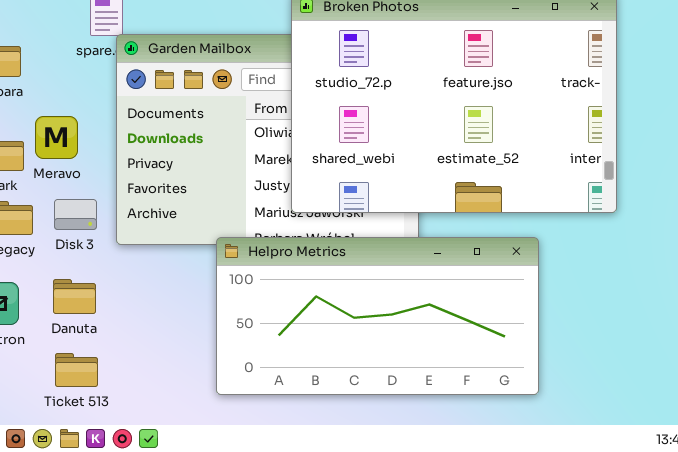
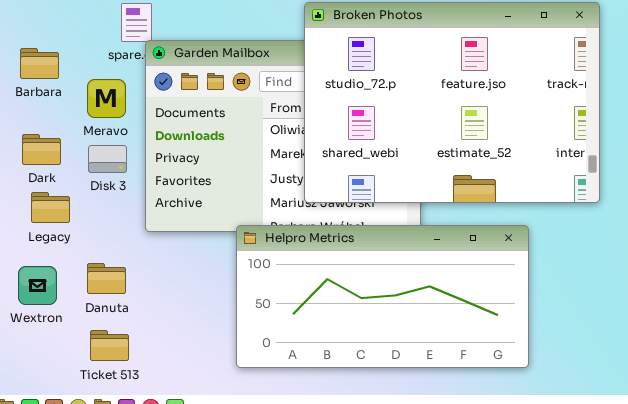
Meravo: [35,116,78,159] -> [87,79,126,118], moved
Disk 3: [54,199,97,230] -> [88,145,127,173], moved

